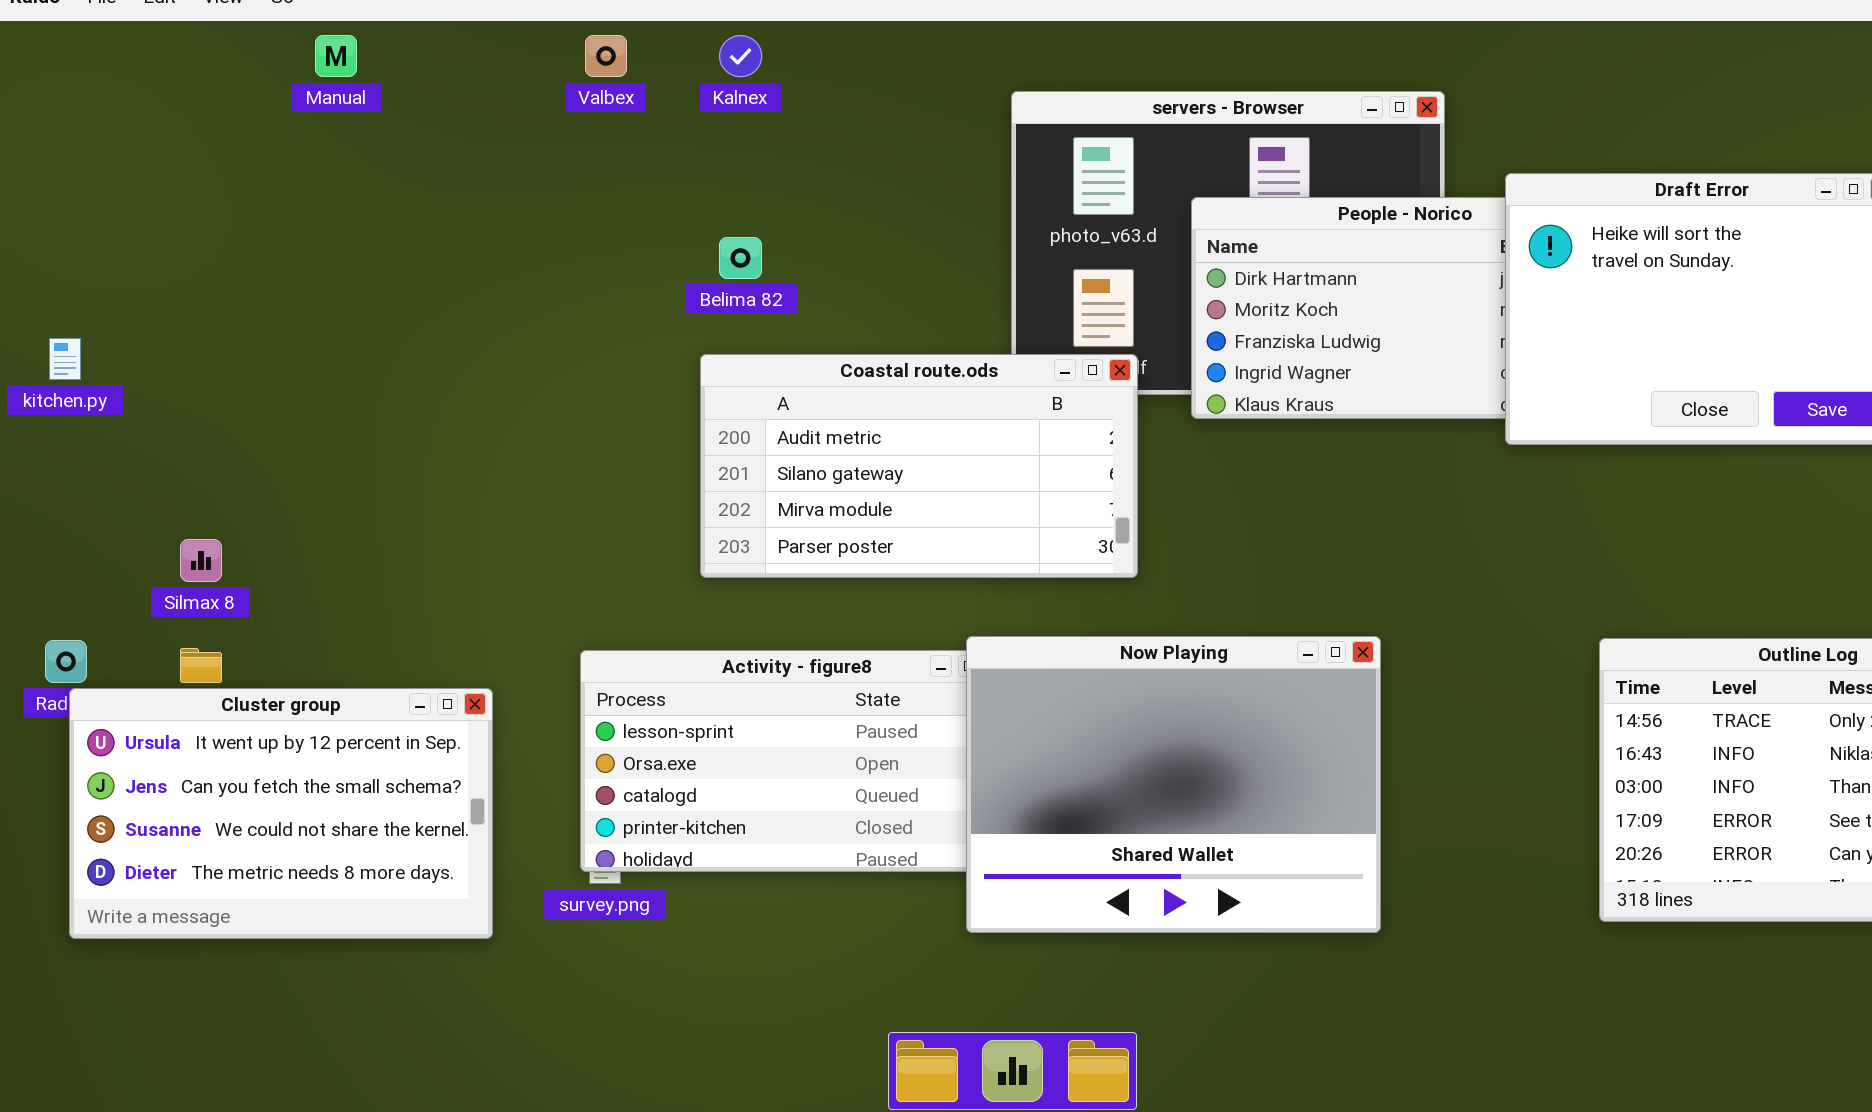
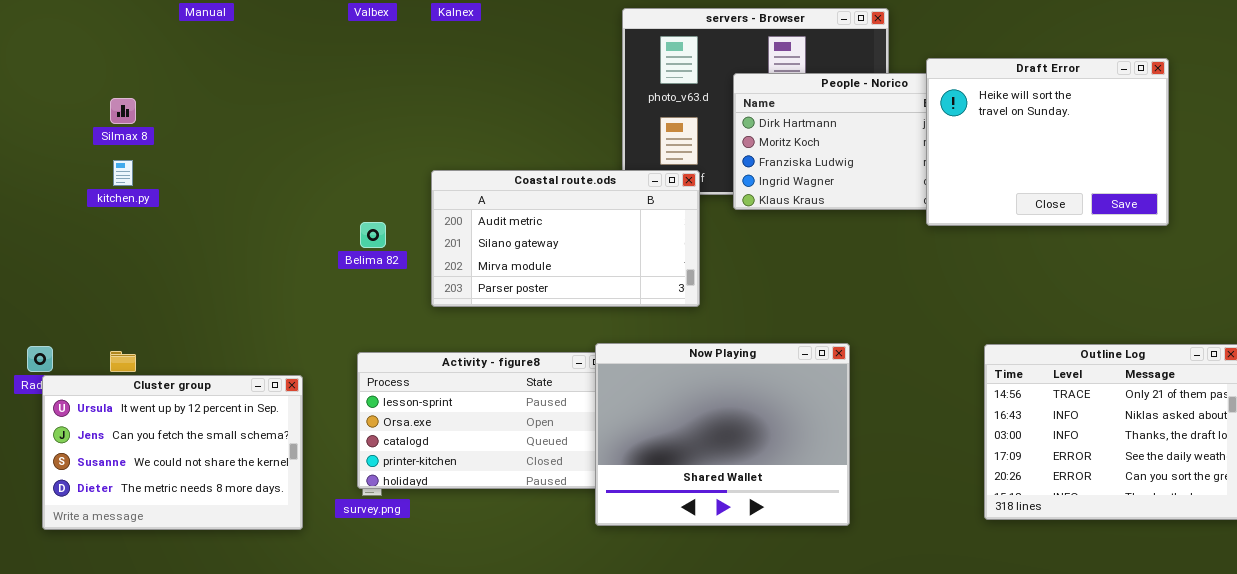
Belima 82: [719,237,762,279] -> [360,222,386,248], moved
kitchen.py: [49,338,81,380] -> [113,160,133,186], moved
Silmax 8: [180,539,222,582] -> [110,98,136,124], moved

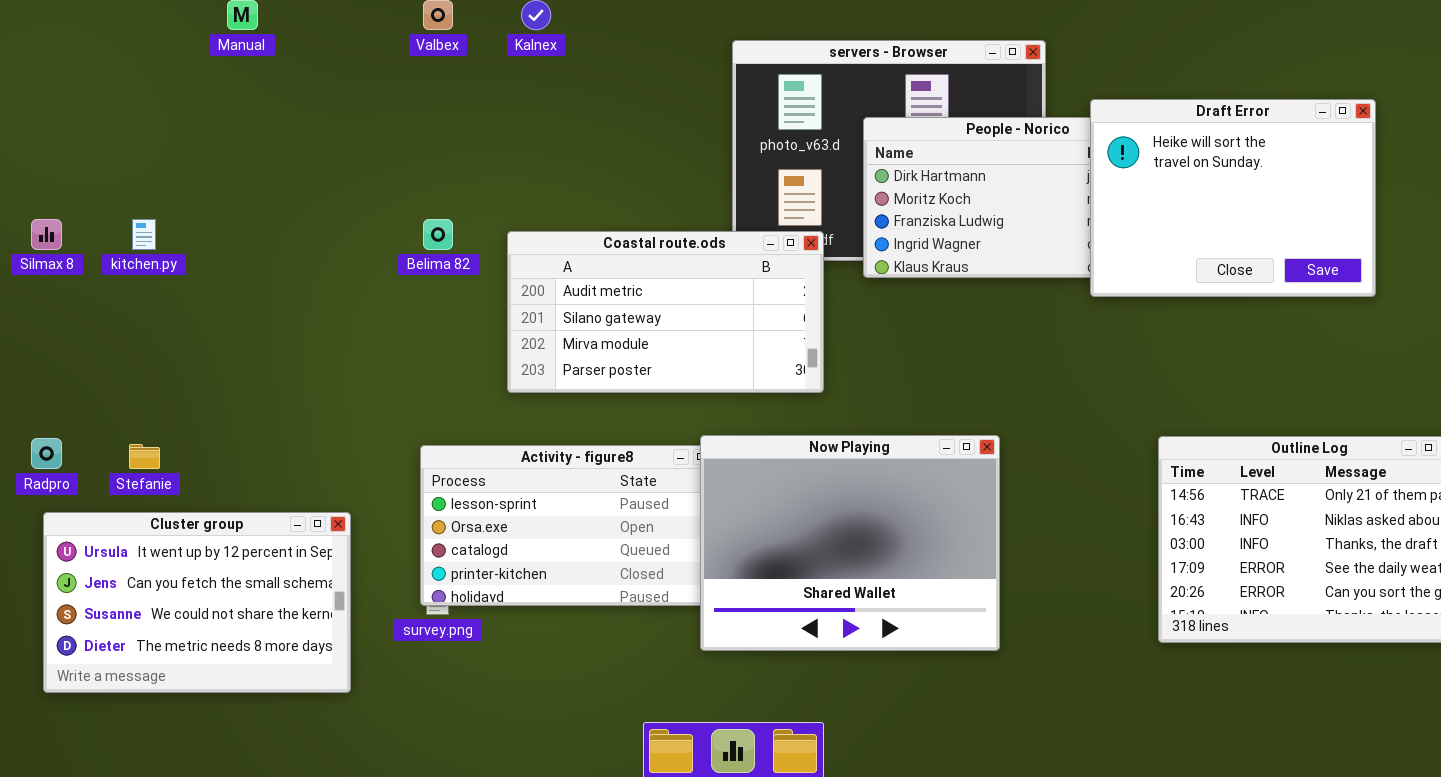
Silmax 8: [110,98,136,124] -> [31,219,62,250], moved
Belima 82: [360,222,386,248] -> [423,219,453,250], moved
Cluster group: [42,375,303,530] -> [43,512,351,693], moved

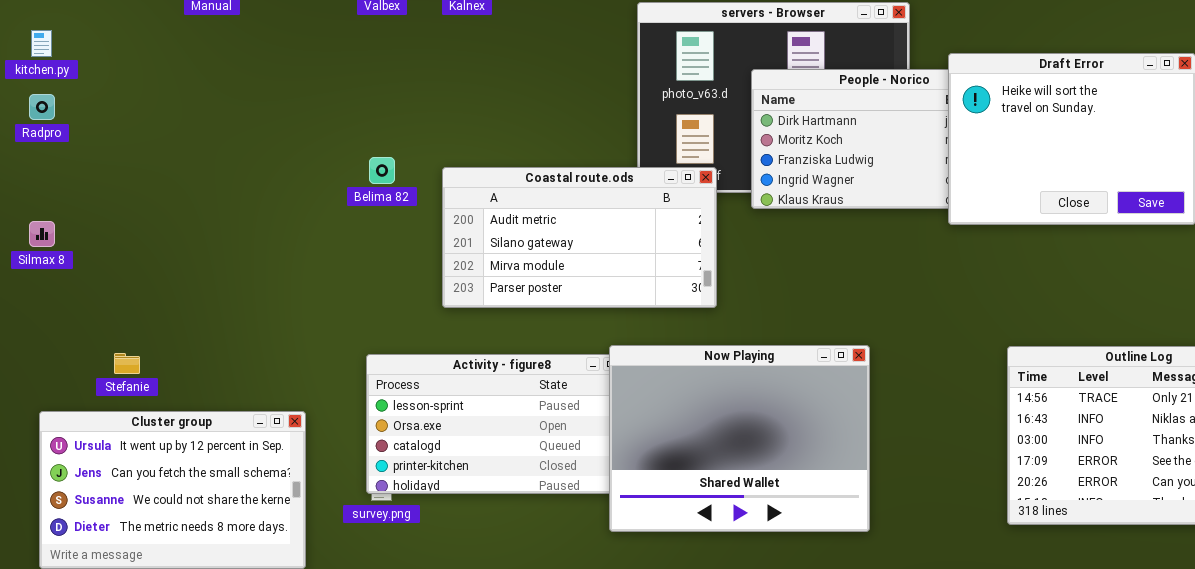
Silmax 8: [31,219,62,250] -> [29,221,55,247], moved
kitchen.py: [132,219,156,250] -> [31,30,52,57], moved
Radpro: [31,438,62,469] -> [29,94,55,120], moved

